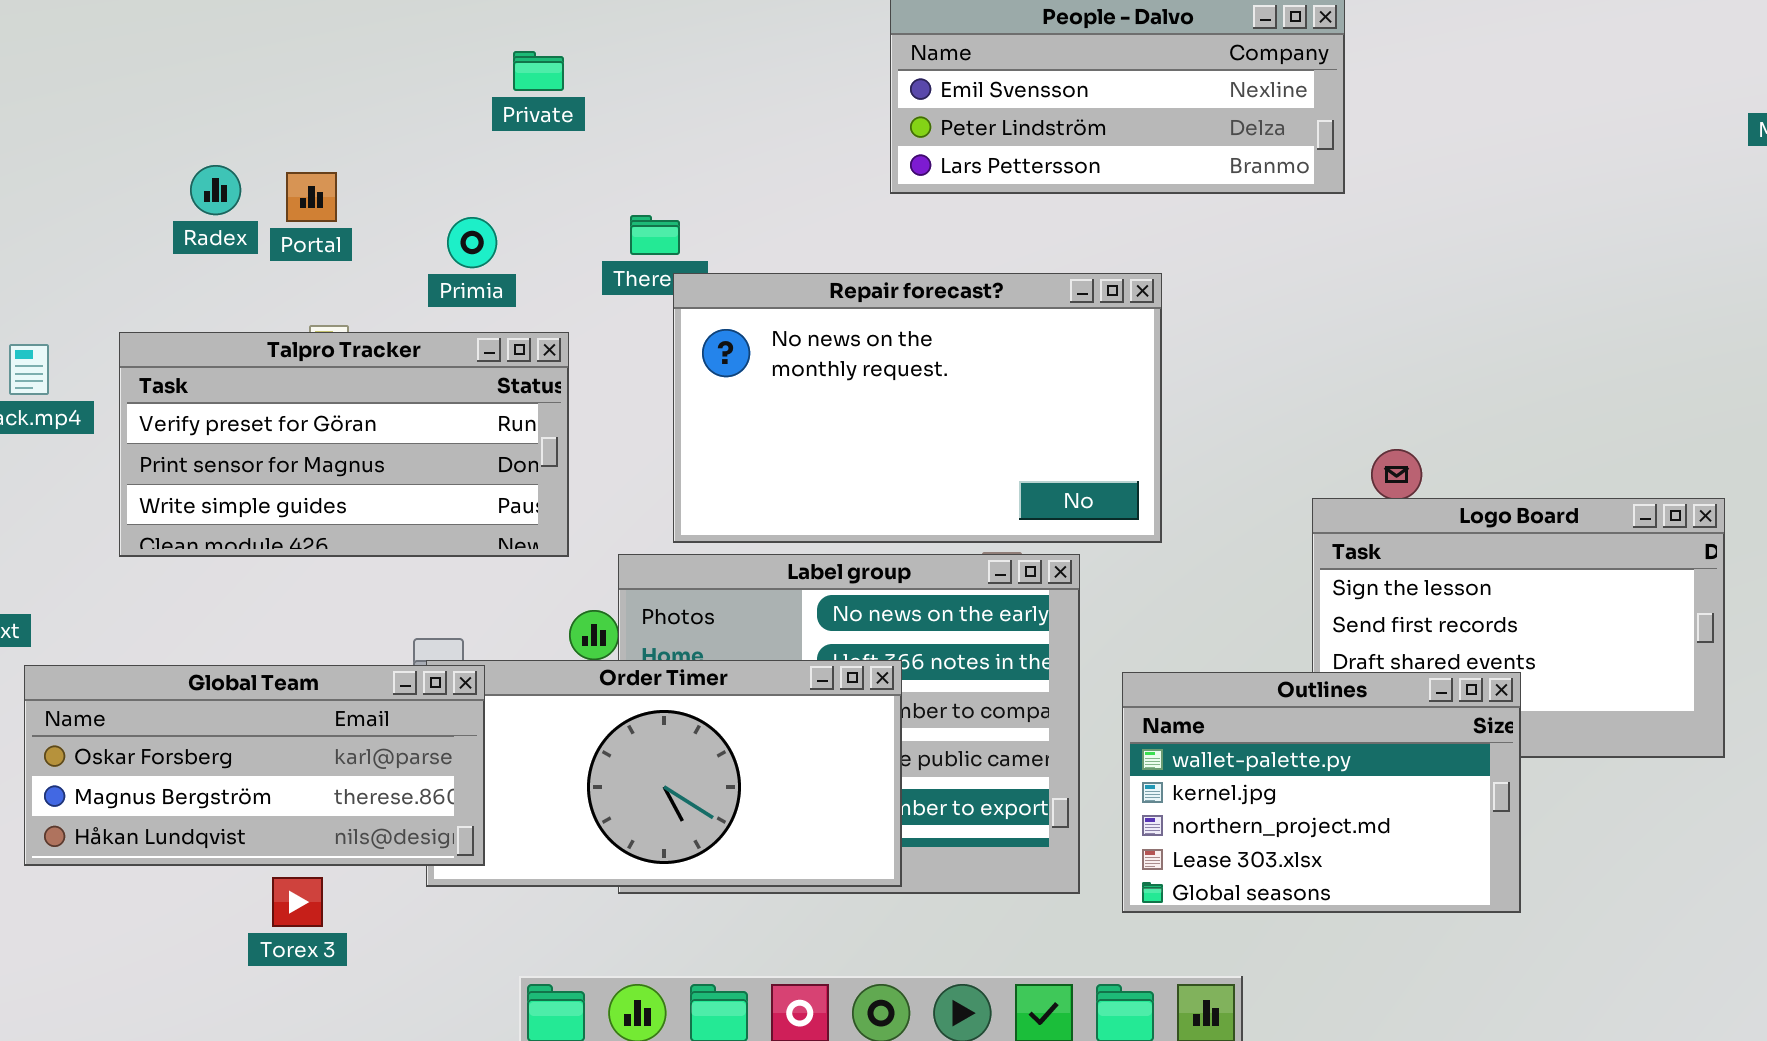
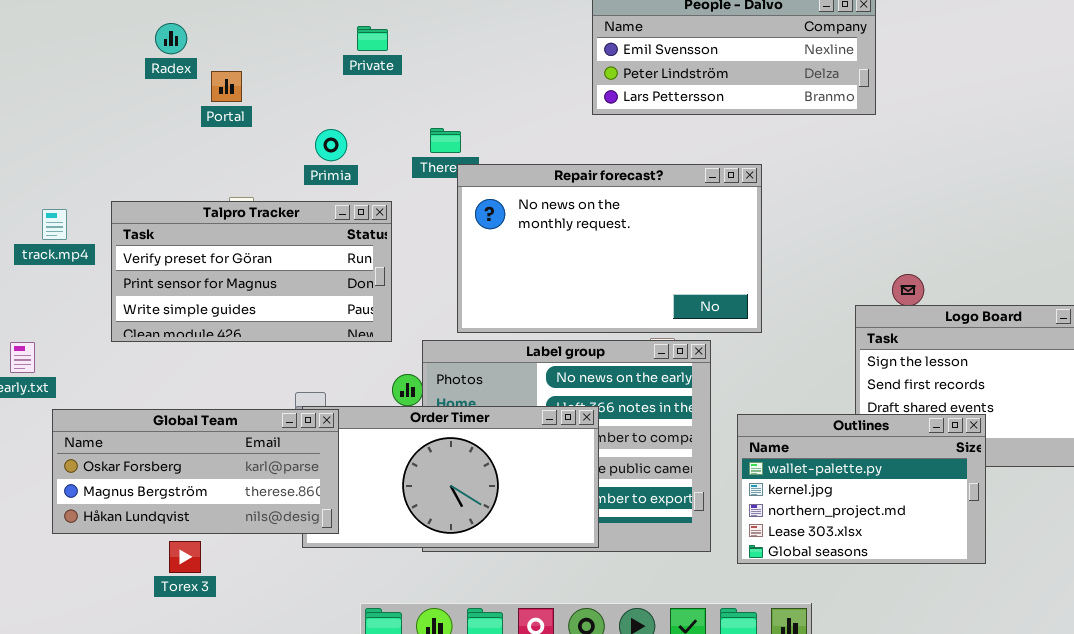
Radex: [190,165,241,215] -> [155,23,187,54], moved
Portal: [286,172,337,222] -> [211,71,242,102], moved
Torex 3: [272,877,323,927] -> [169,541,201,573], moved

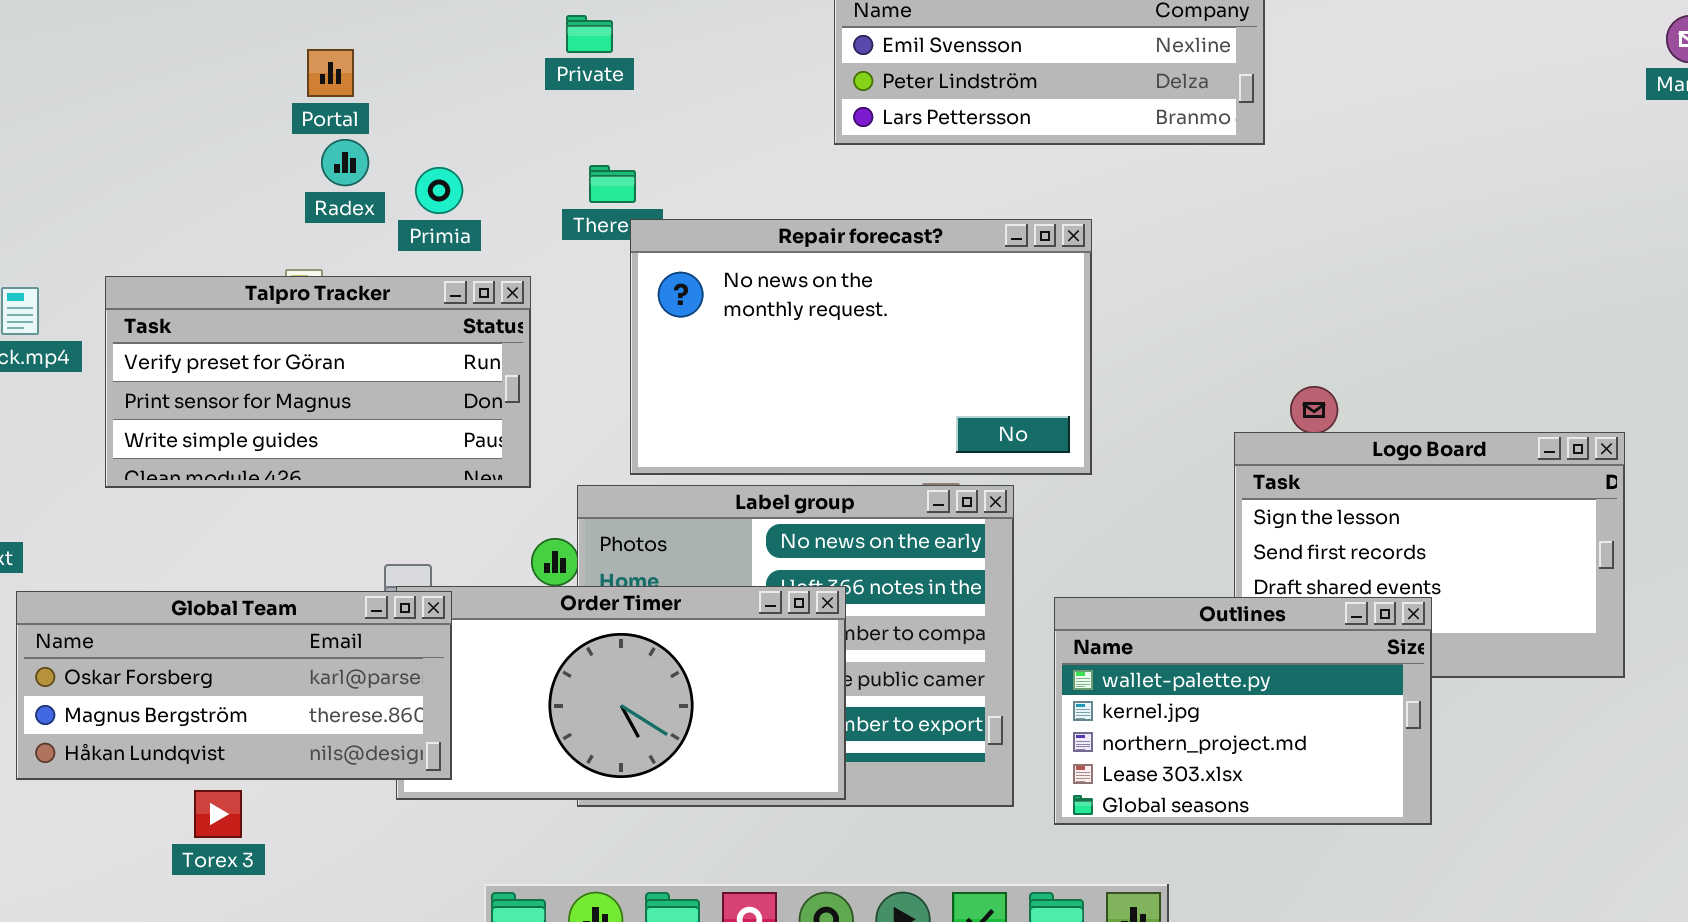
Radex: [155,23,187,54] -> [321,139,369,186], moved
Private: [357,26,388,51] -> [566,15,613,53], moved
Portal: [211,71,242,102] -> [307,49,354,97], moved

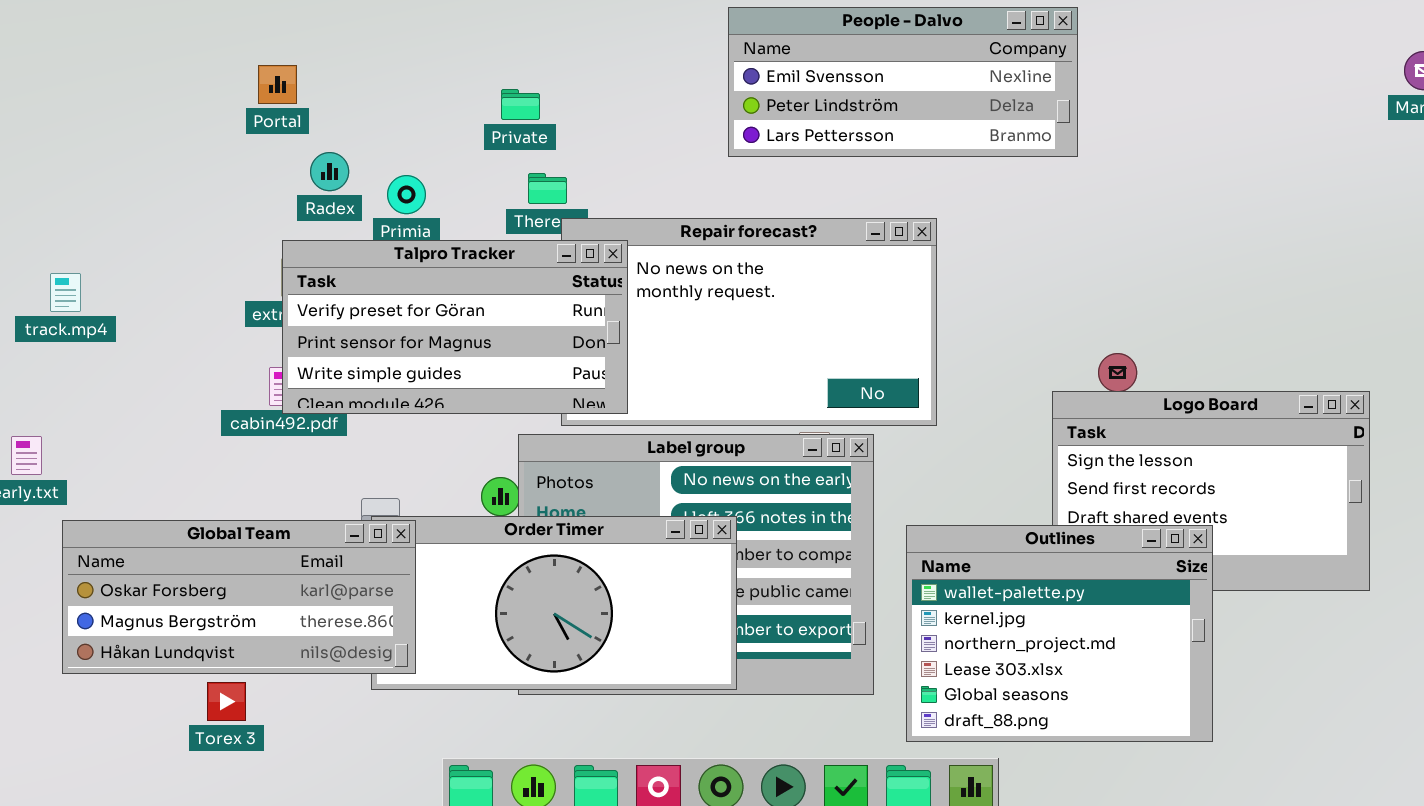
Private: [566,15,613,53] -> [501,89,540,120], moved
Portal: [307,49,354,97] -> [258,65,297,104], moved
Talpro Tracker: [105,276,531,488] -> [282,240,628,414], moved
Outlines: [1054,597,1432,825] -> [906,525,1213,742], resized

